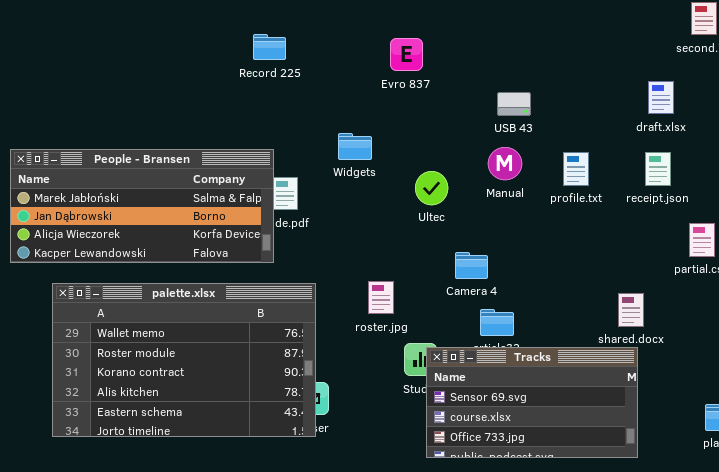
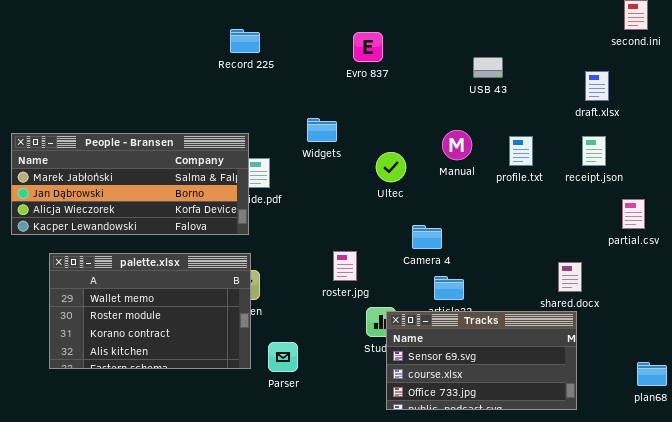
USB 43: [497,92,531,116] -> [473,57,503,78], moved
palette.xlsx: [52,283,316,437] -> [49,253,251,369], resized

